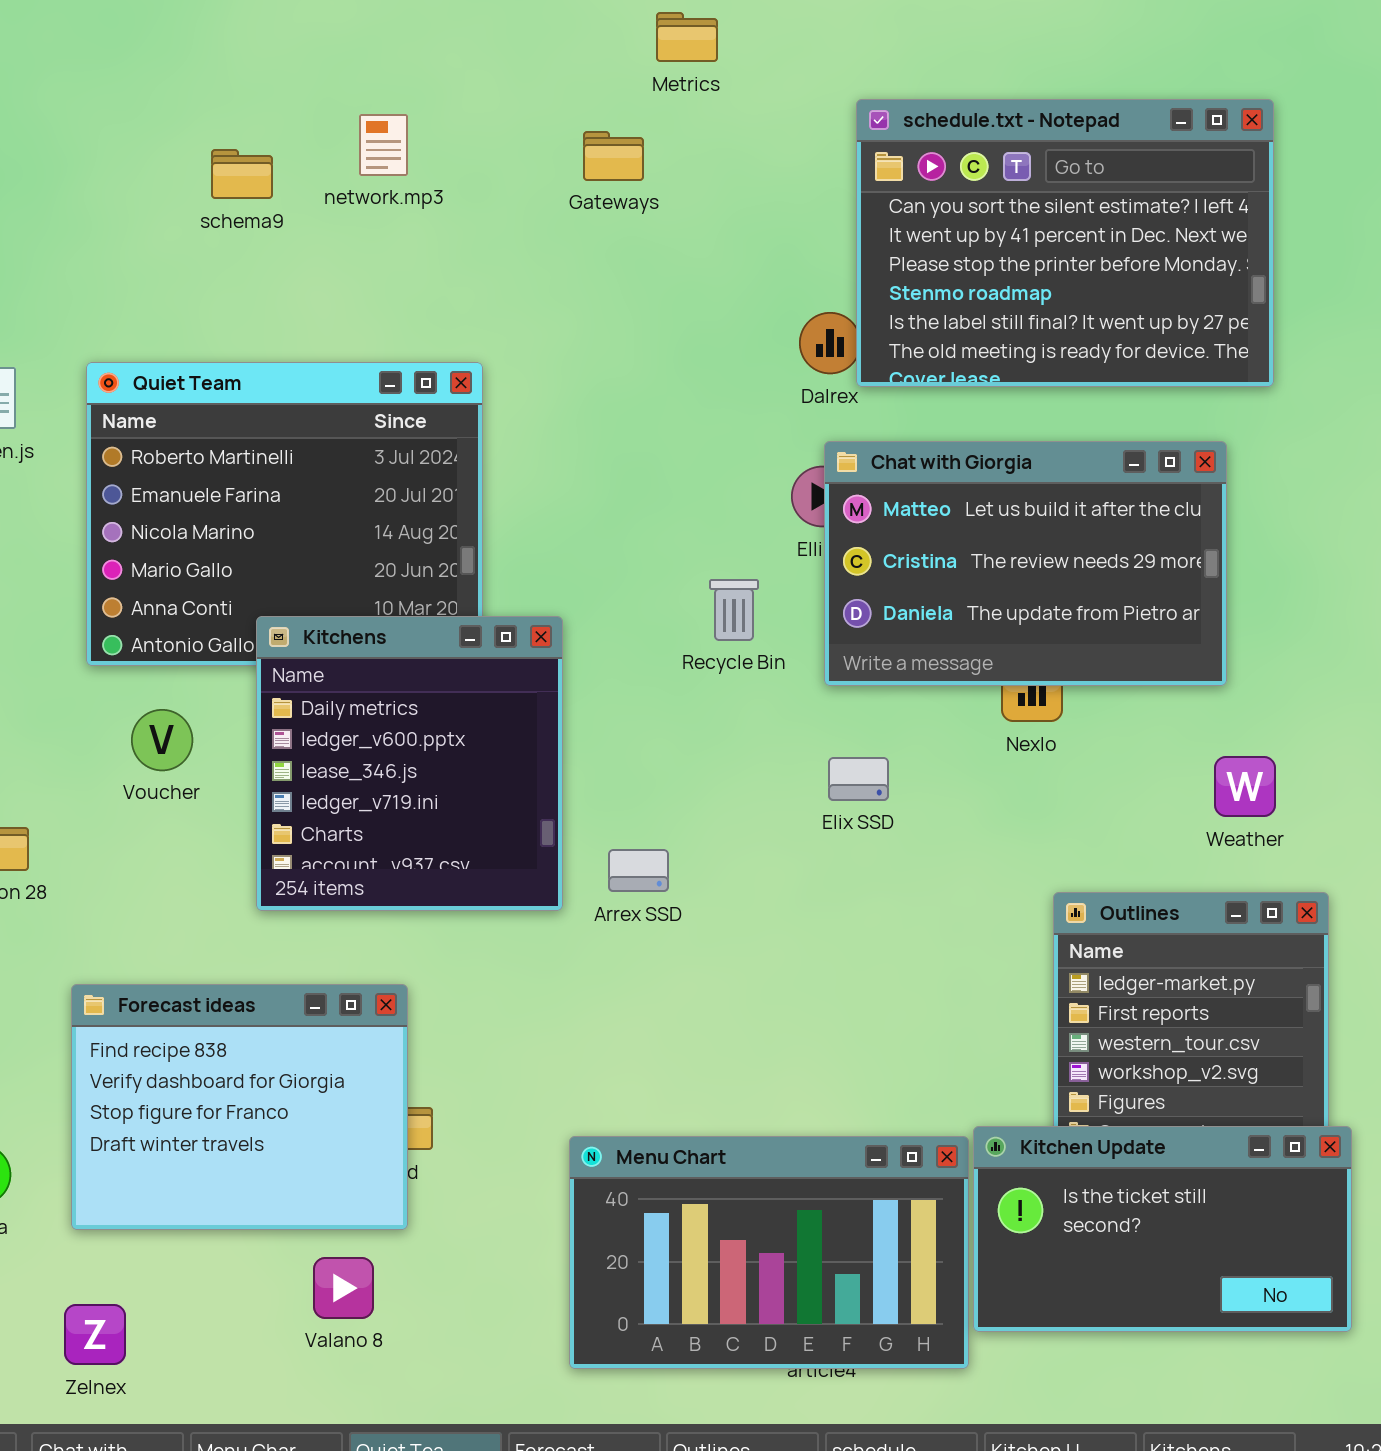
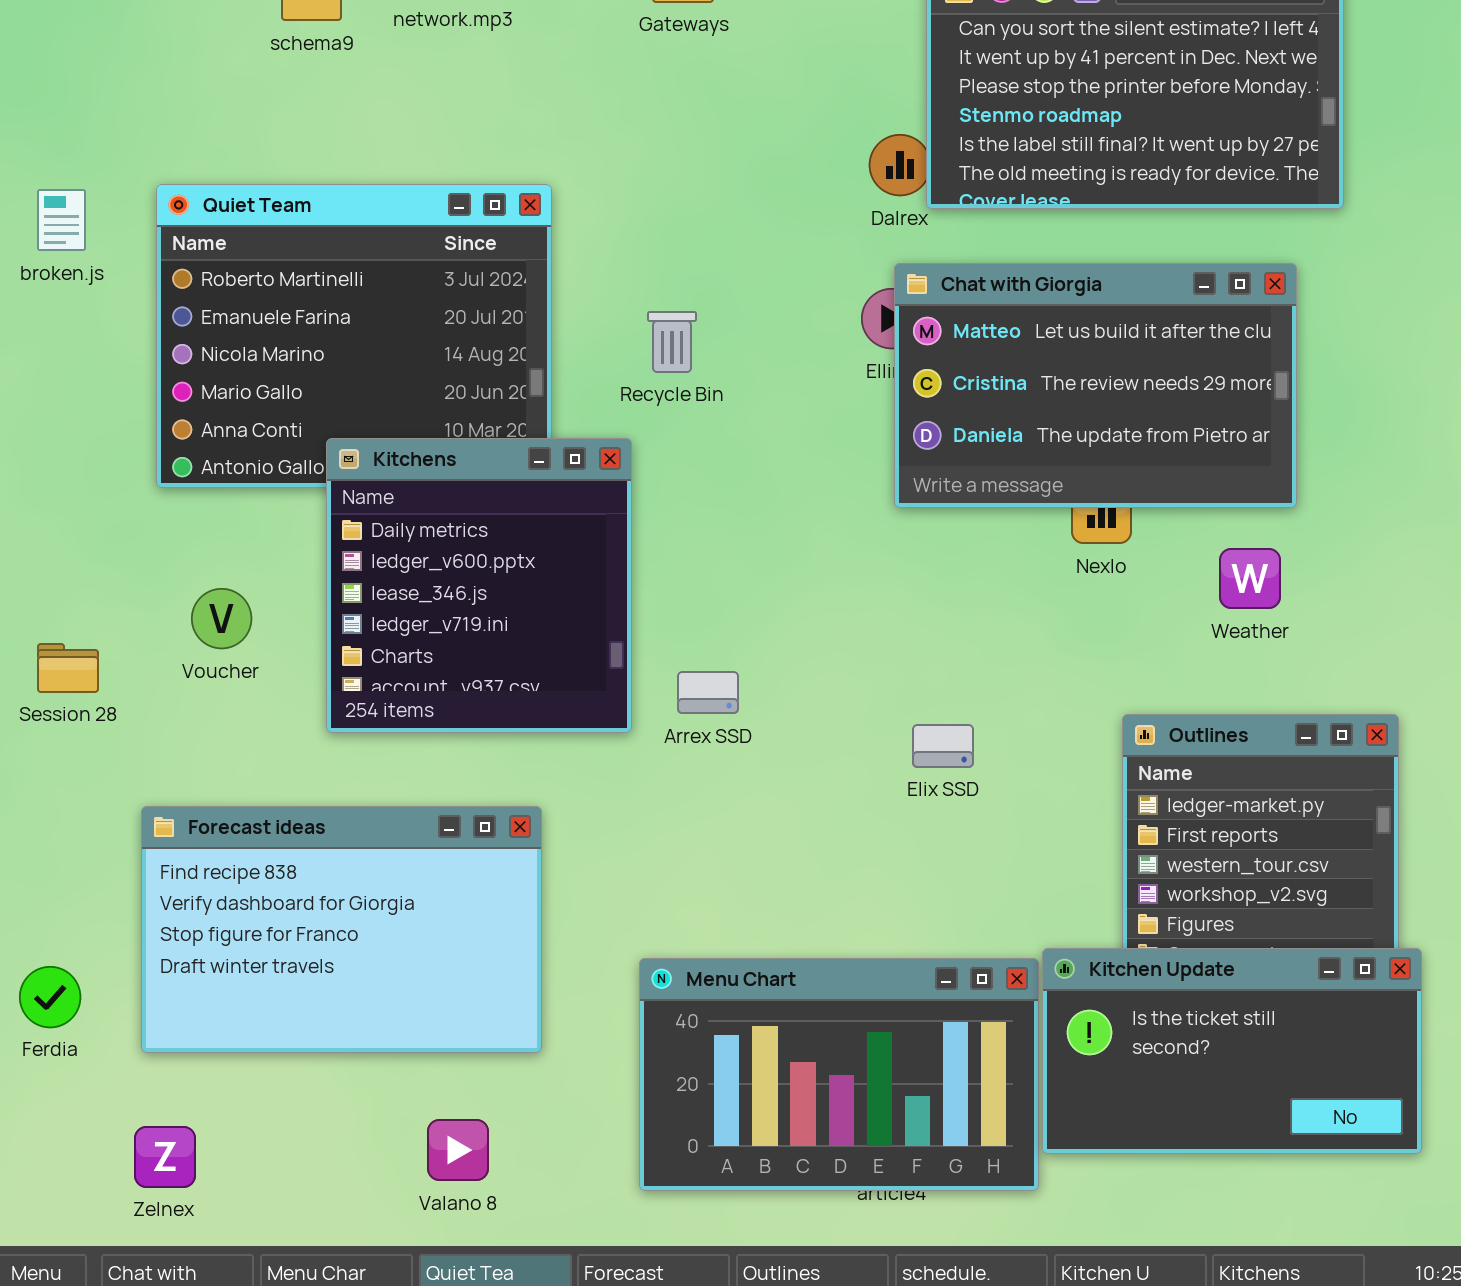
Recycle Bin: [709,579,759,641] -> [647,311,697,373], moved
Voucher: [131,709,193,771] -> [191,588,252,649], moved
Weather: [1214,756,1276,817] -> [1219,548,1281,609], moved
Elix SSD: [828,757,889,801] -> [912,724,974,768], moved
Forecast ideas: [71,984,408,1230] -> [141,806,542,1053], resized
Valano 8: [313,1257,374,1319] -> [427,1119,489,1181], moved

